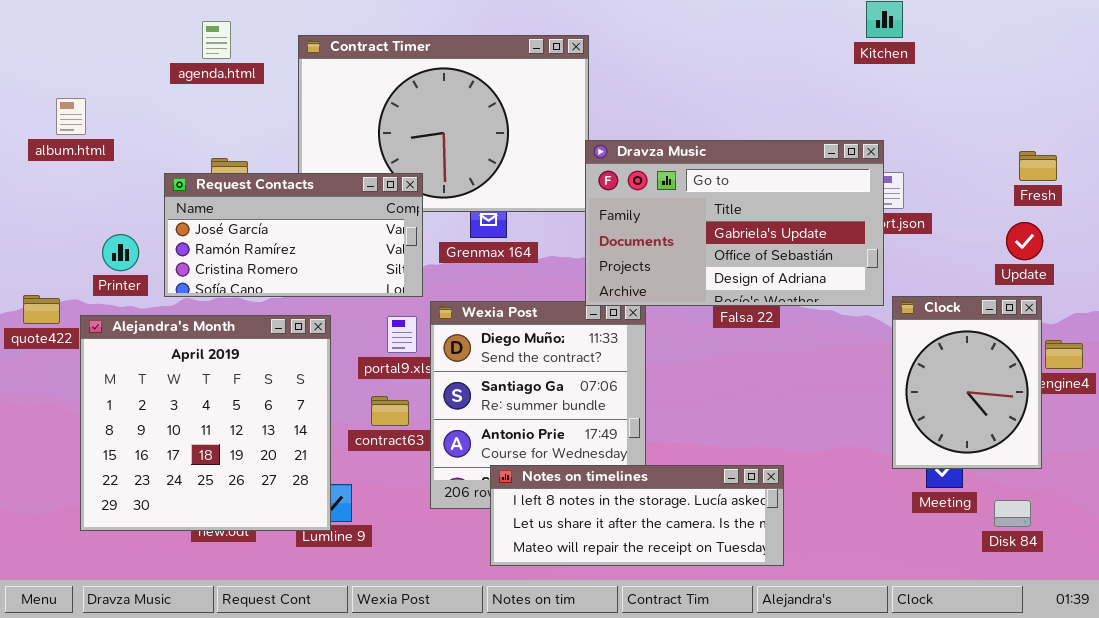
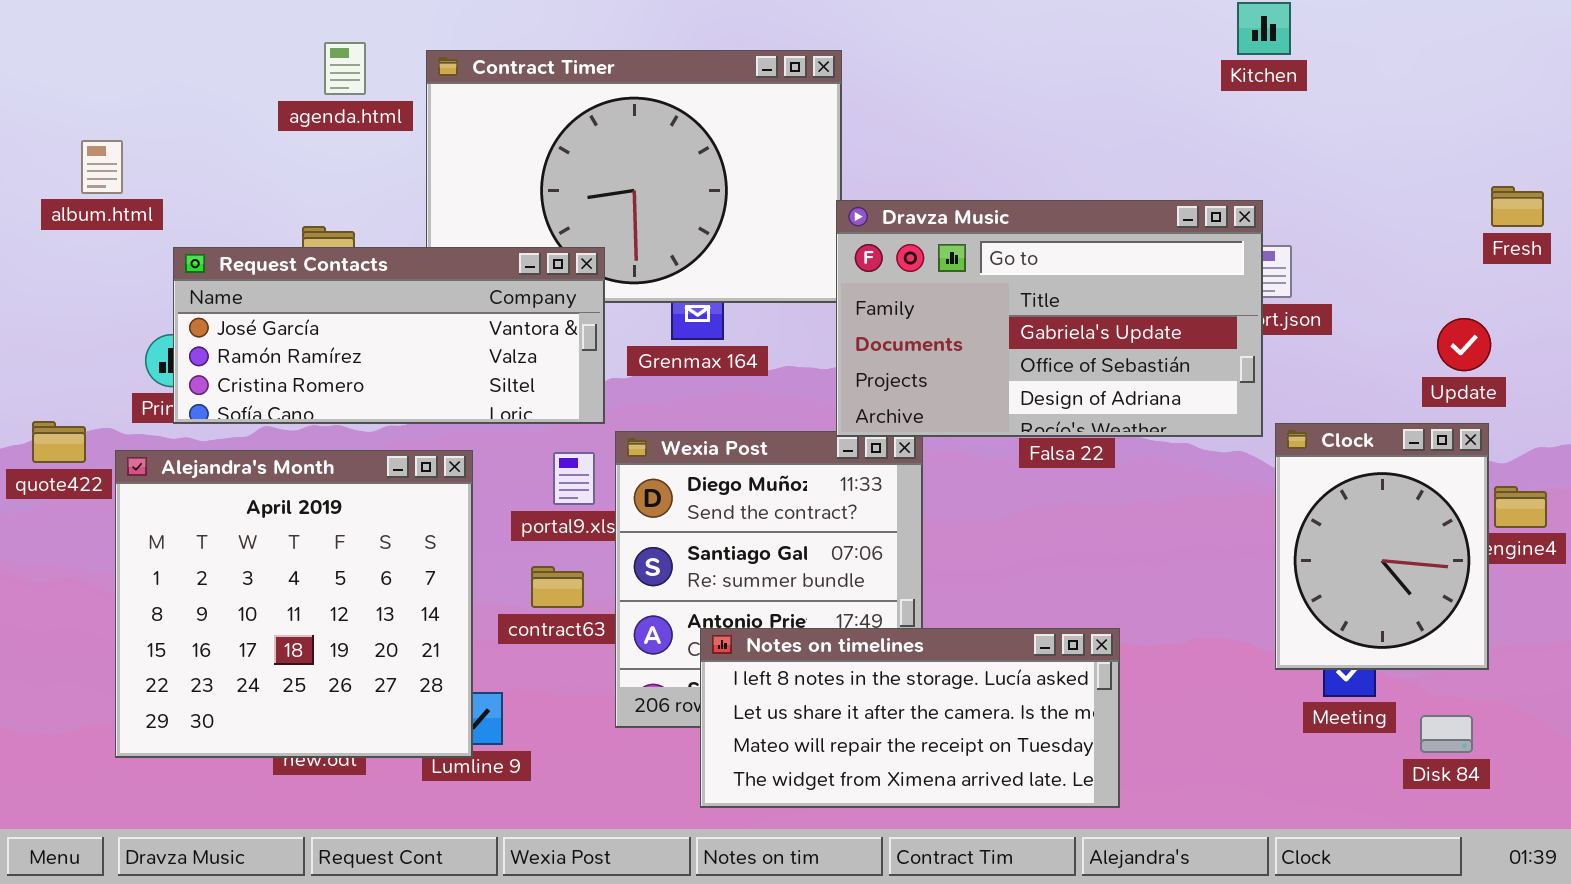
agenda.html: [202,21,231,59] -> [324,42,366,95], moved
Fresh: [1019,151,1057,181] -> [1491,186,1544,227], moved
Request Contacts: [164,173,423,297] -> [173,247,605,424], resized
Notes on timelines: [490,465,784,566] -> [700,628,1120,808], resized

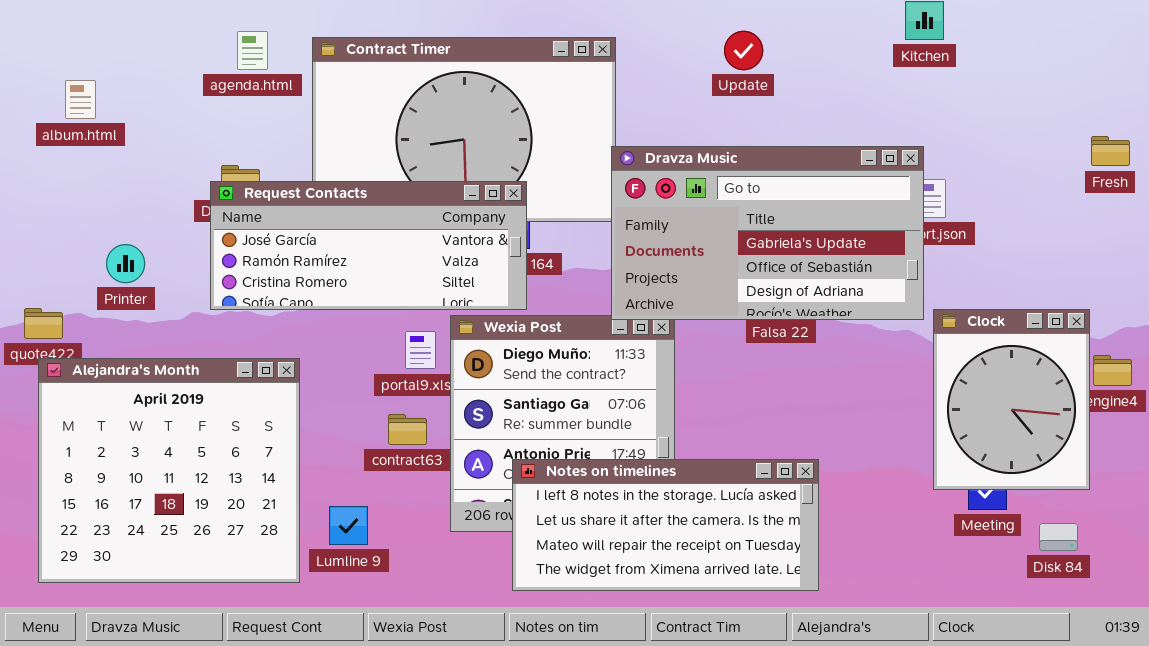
album.html: [81,140,123,194] -> [65,80,96,119], moved
Request Contacts: [173,247,605,424] -> [210,181,527,310], moved
Update: [1437,318,1491,371] -> [724,31,763,70], moved
Alejandra's Month: [115,450,473,758] -> [38,358,300,583], moved

